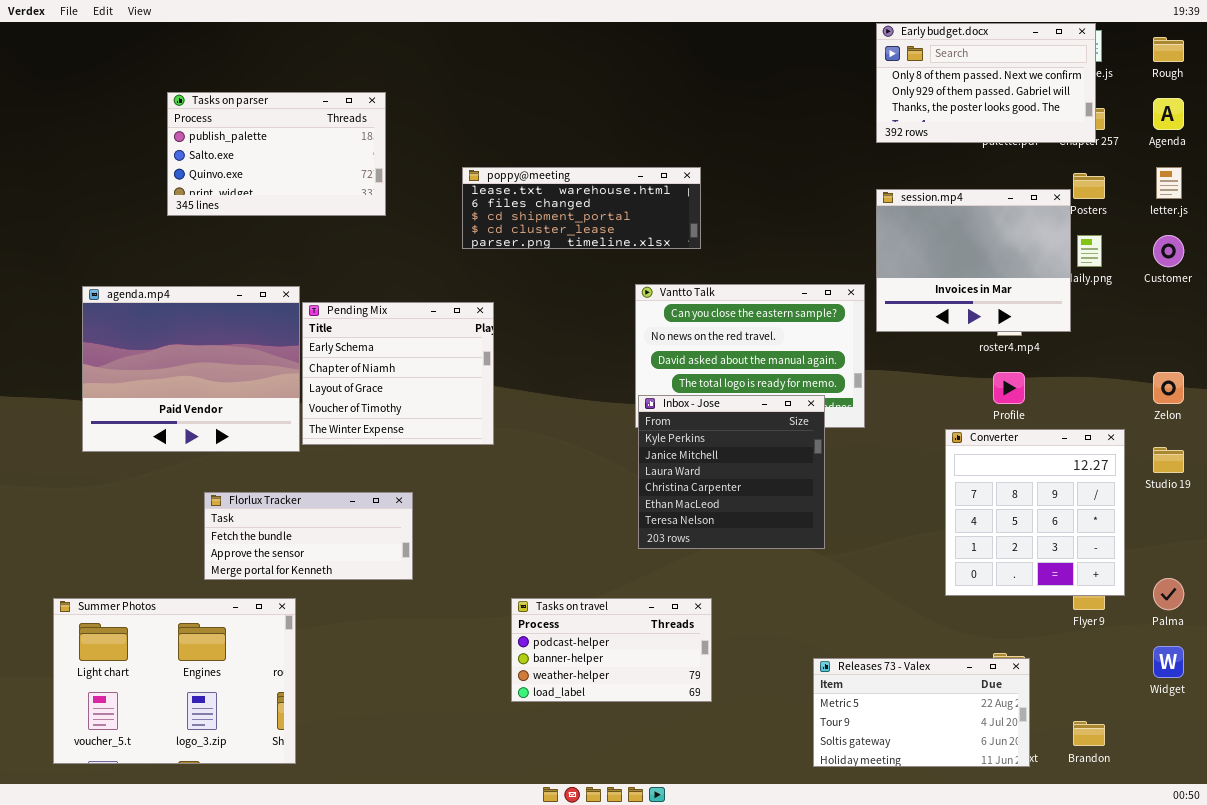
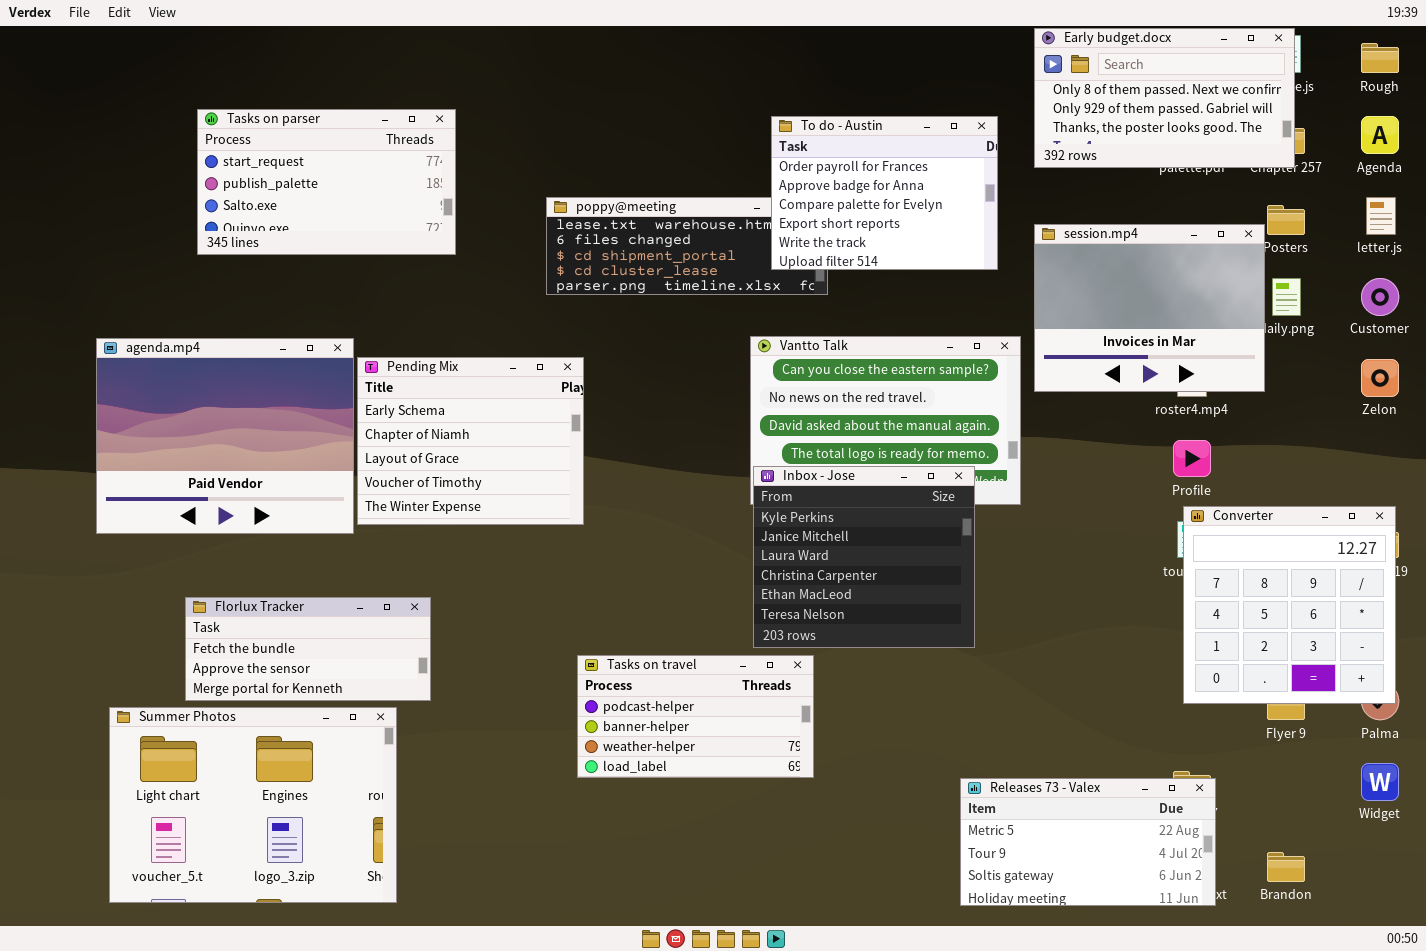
Tasks on parser: [167,92,386,216] -> [197,109,456,255], scrolled up 1 row
To do - Austin: none -> [771,116,998,270], opened
Zelon: [1153,372,1184,404] -> [1361,359,1399,397], moved
Converter: [945,429,1125,596] -> [1183,506,1396,704], moved
Florlux Tracker: [204,492,413,580] -> [185,597,431,701], moved
Summer Photos: [53,598,296,764] -> [109,707,397,903], moved
Tasks on travel: [511,598,712,702] -> [577,655,814,778], moved

